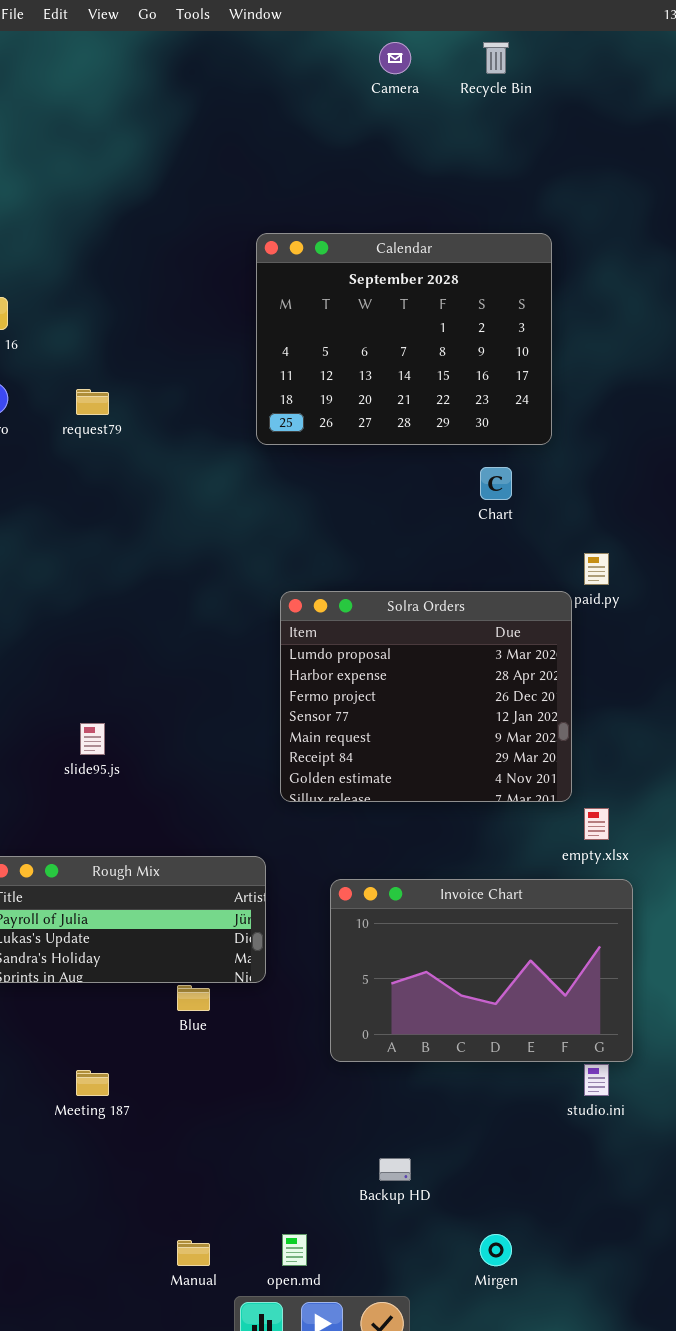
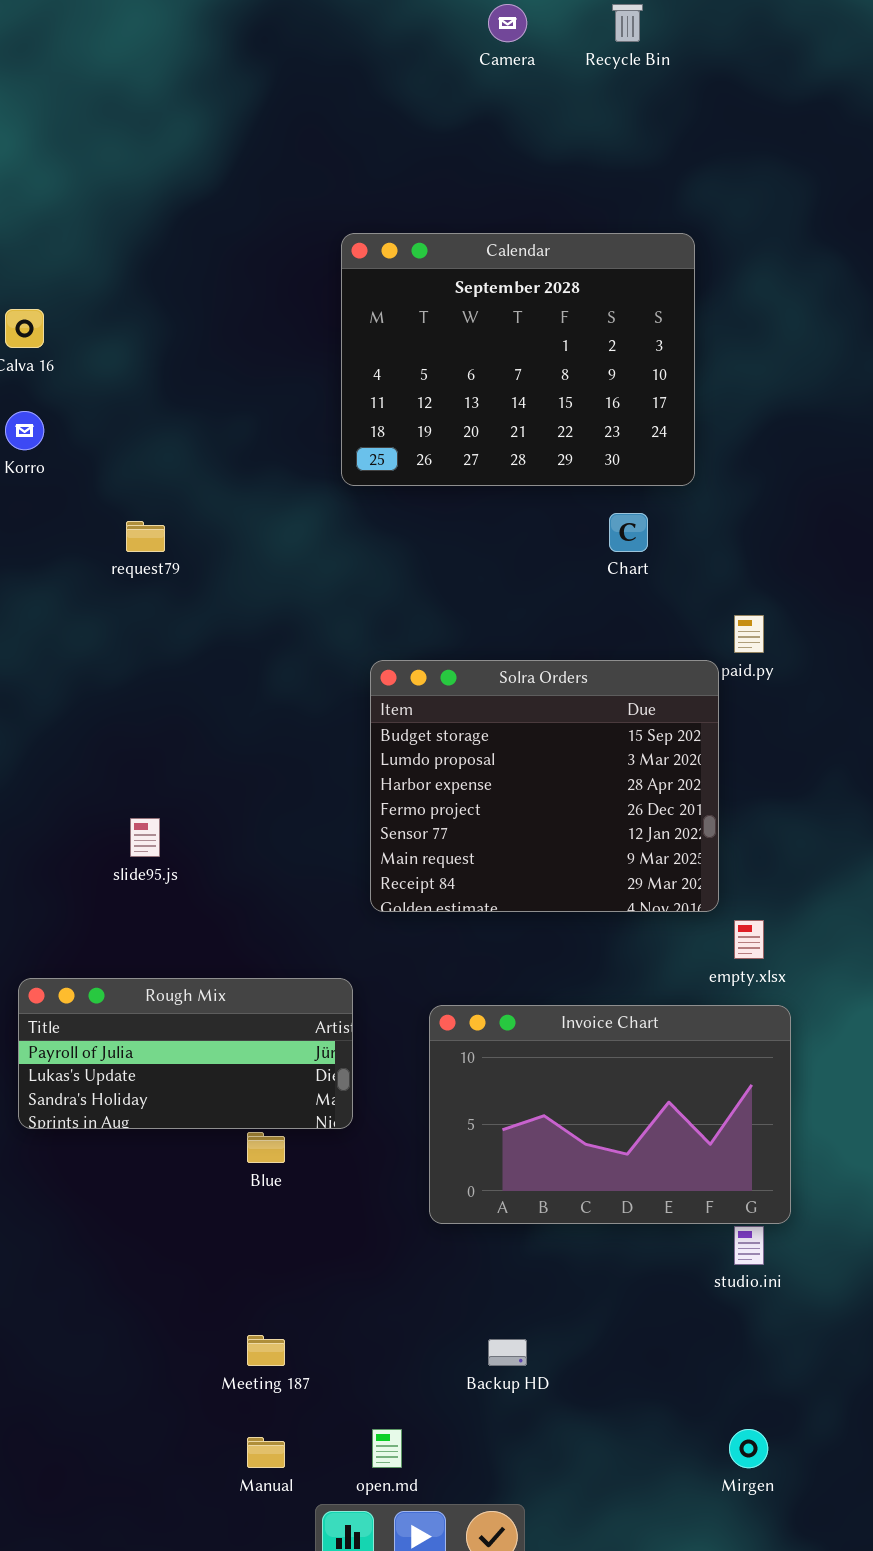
request79: [76,389,109,415] -> [126,521,165,552], moved
Solra Orders: [280,591,572,802] -> [370,660,719,912], scrolled up 1 row
Meeting 187: [76,1070,109,1096] -> [247,1335,285,1366], moved
Mirgen: [480,1234,512,1266] -> [729,1429,768,1468], moved

